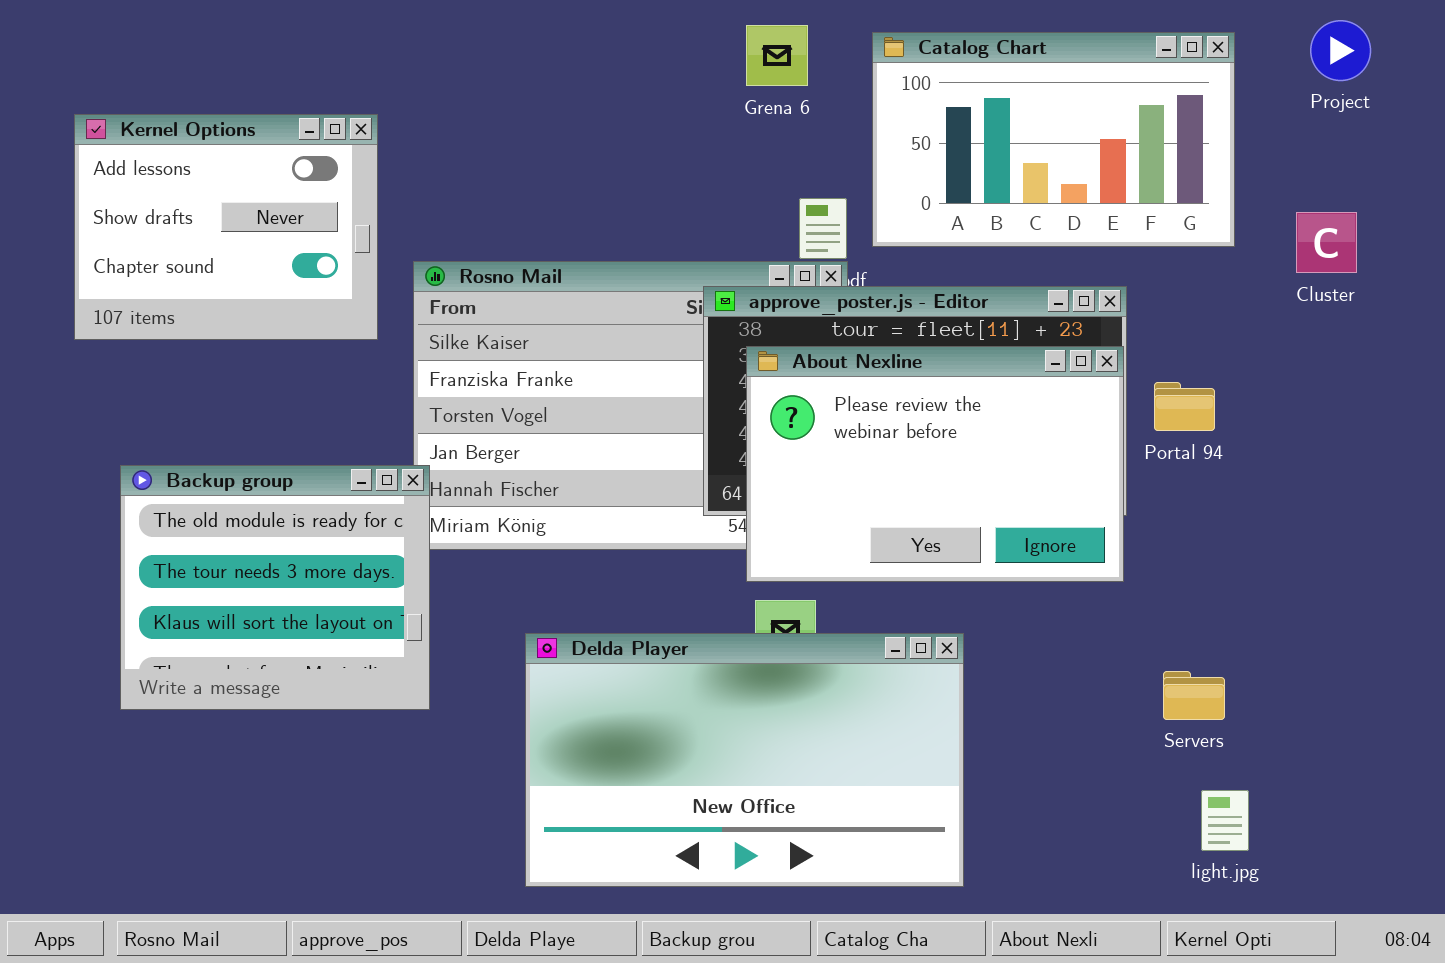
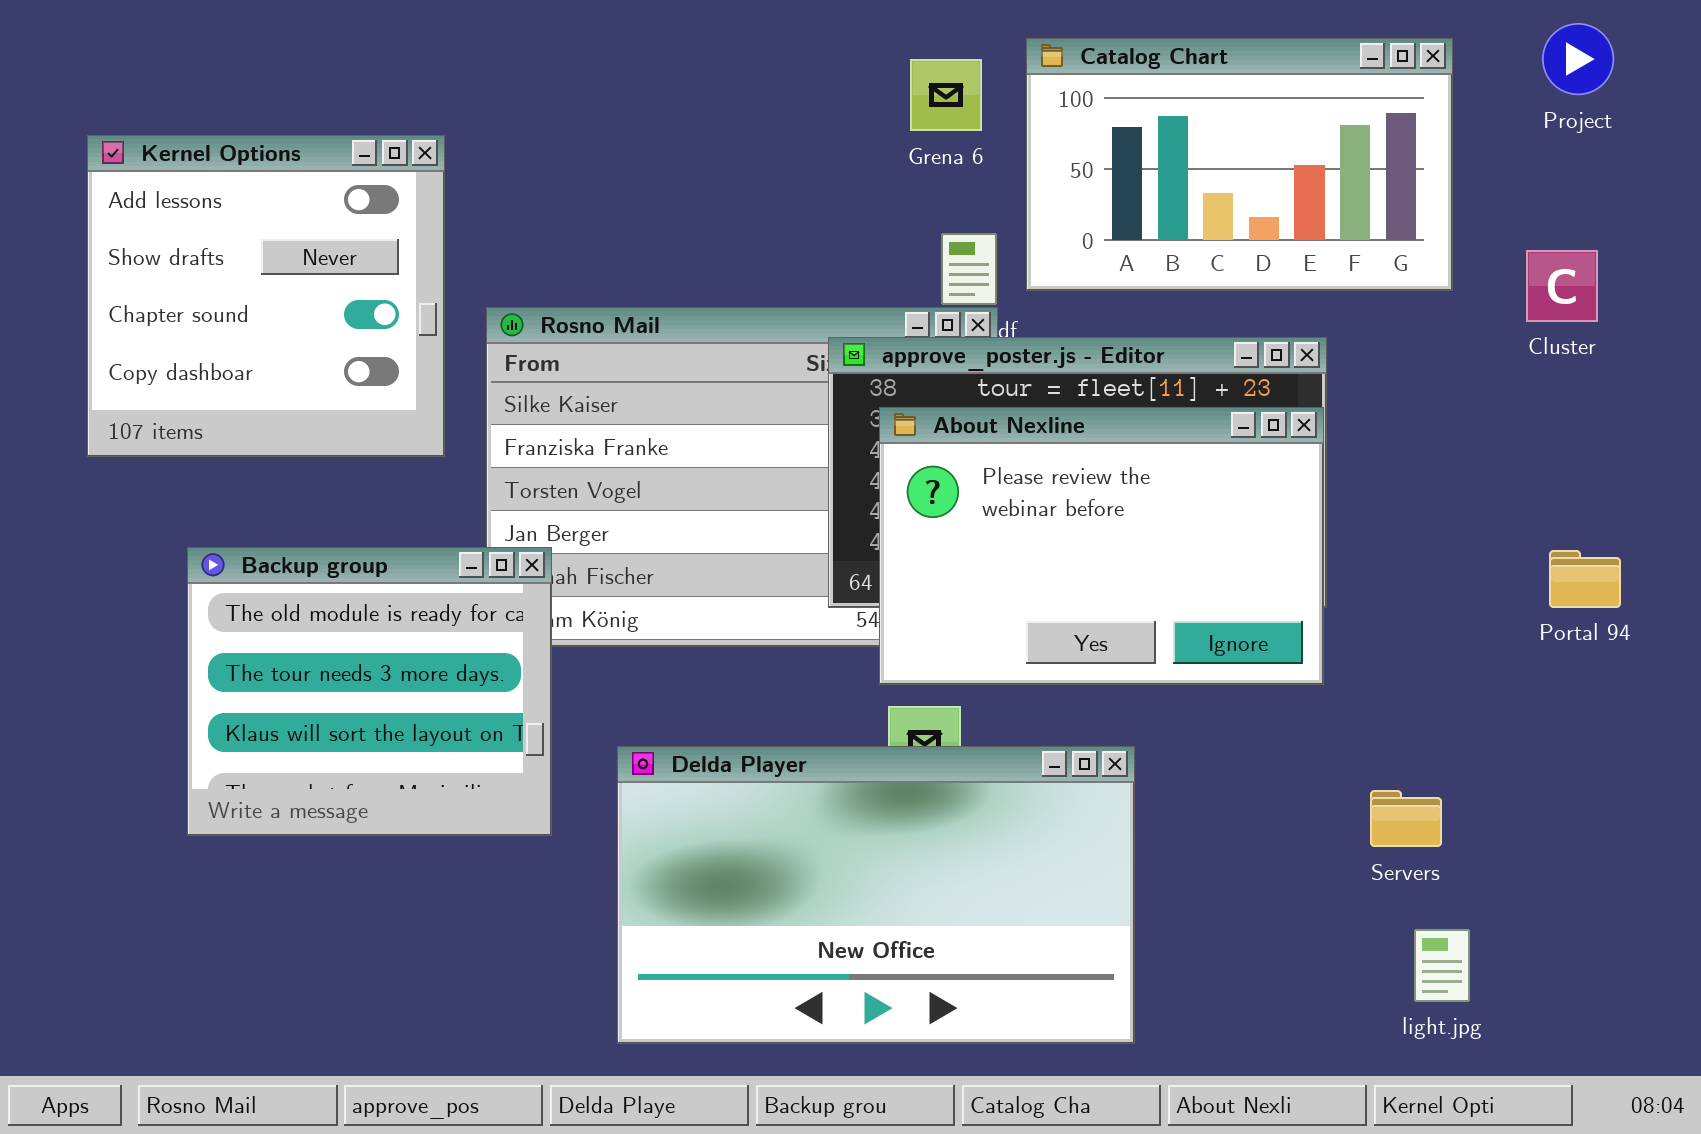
Grena 6: [746,25,808,86] -> [910,59,982,131], moved
Kernel Options: [74,114,378,340] -> [87,135,445,457], resized
Portal 94: [1154,382,1215,431] -> [1549,550,1621,608], moved
Backup group: [120,465,430,710] -> [187,547,552,836], moved

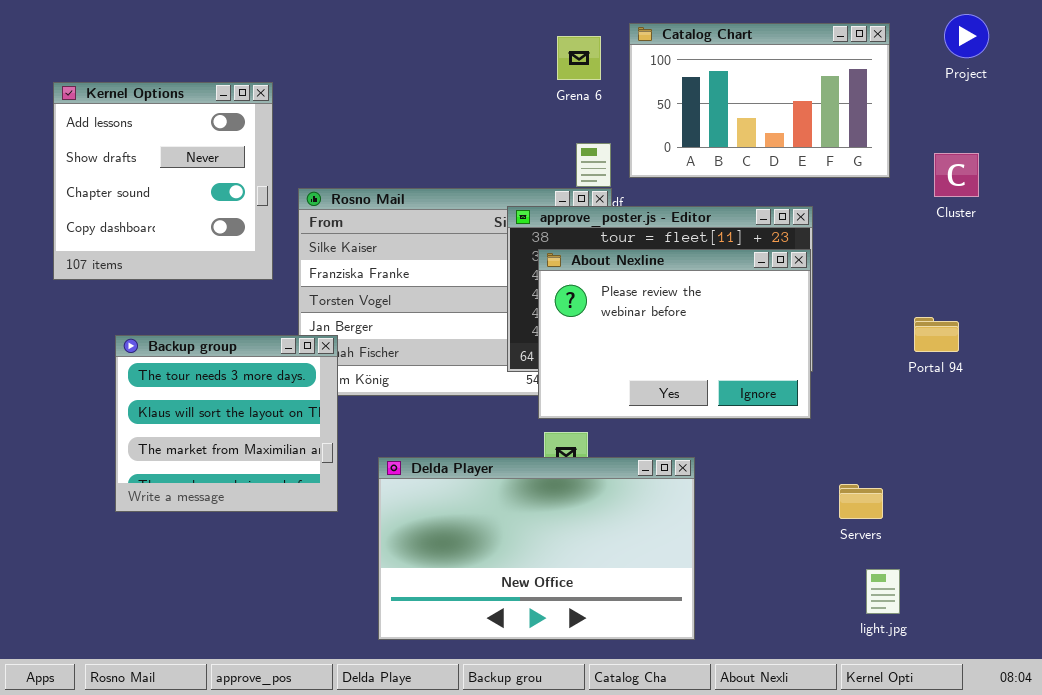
Backup group: [187,547,552,836] -> [115,335,338,512], scrolled down 1 row
Portal 94: [1549,550,1621,608] -> [914,317,959,352], moved

